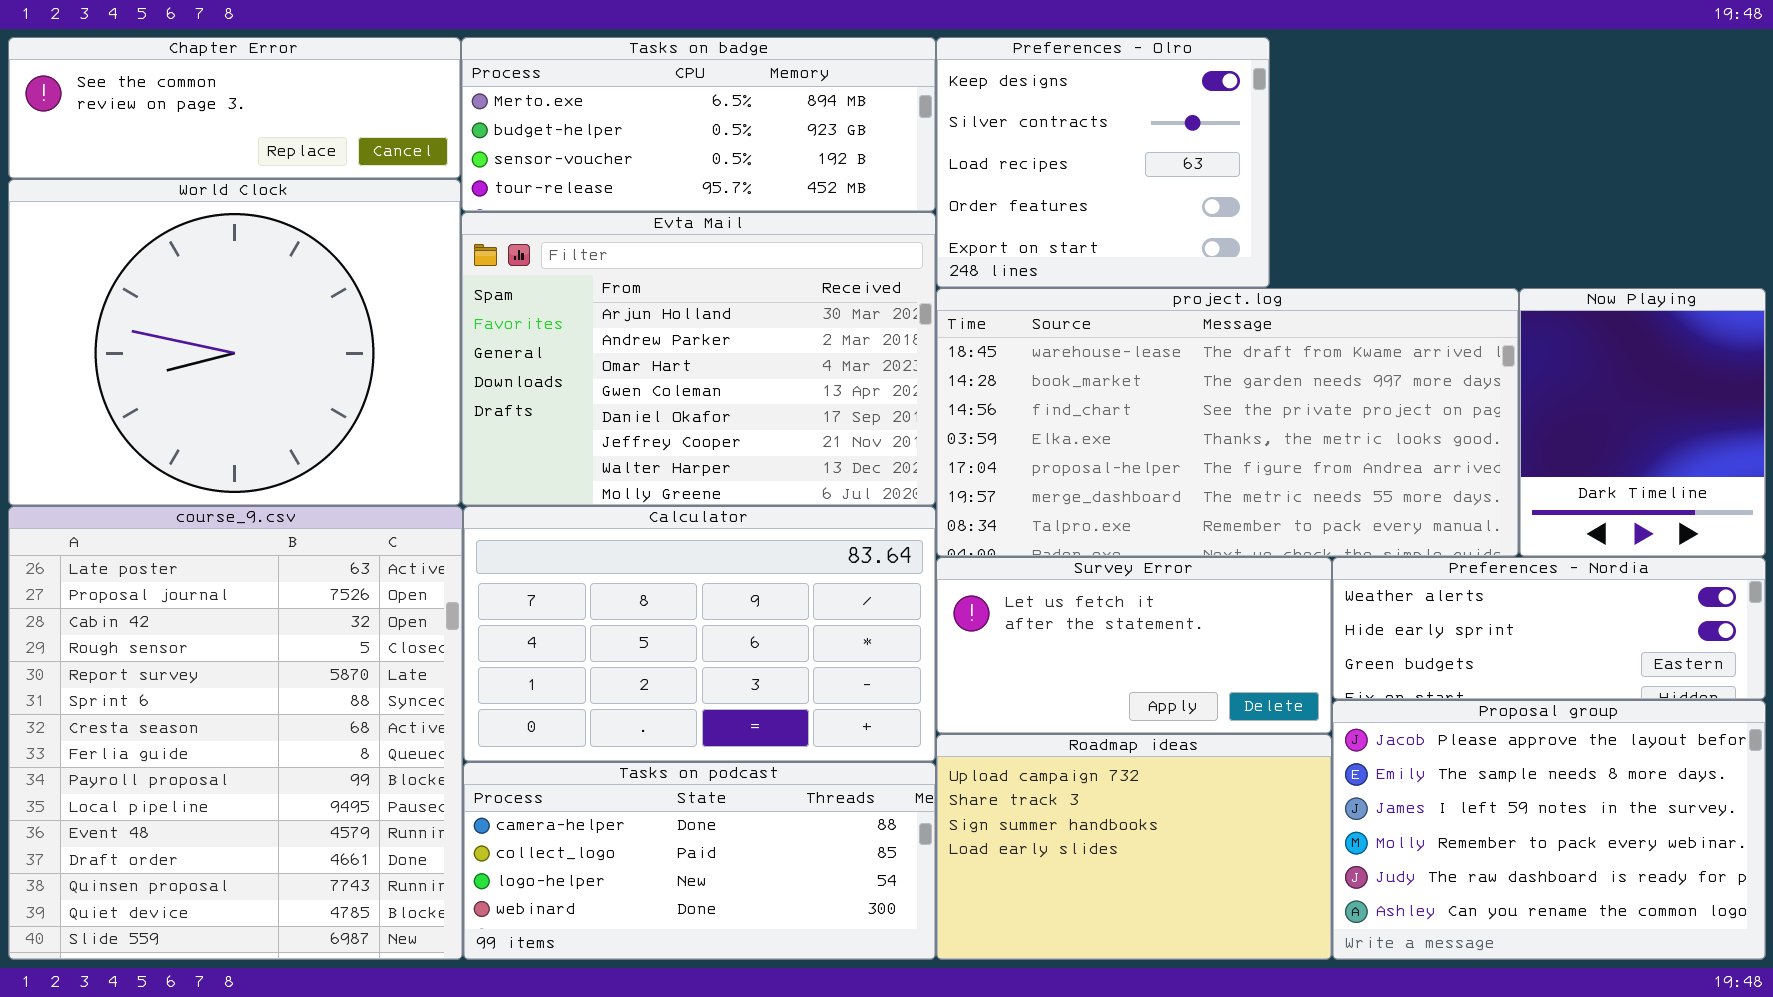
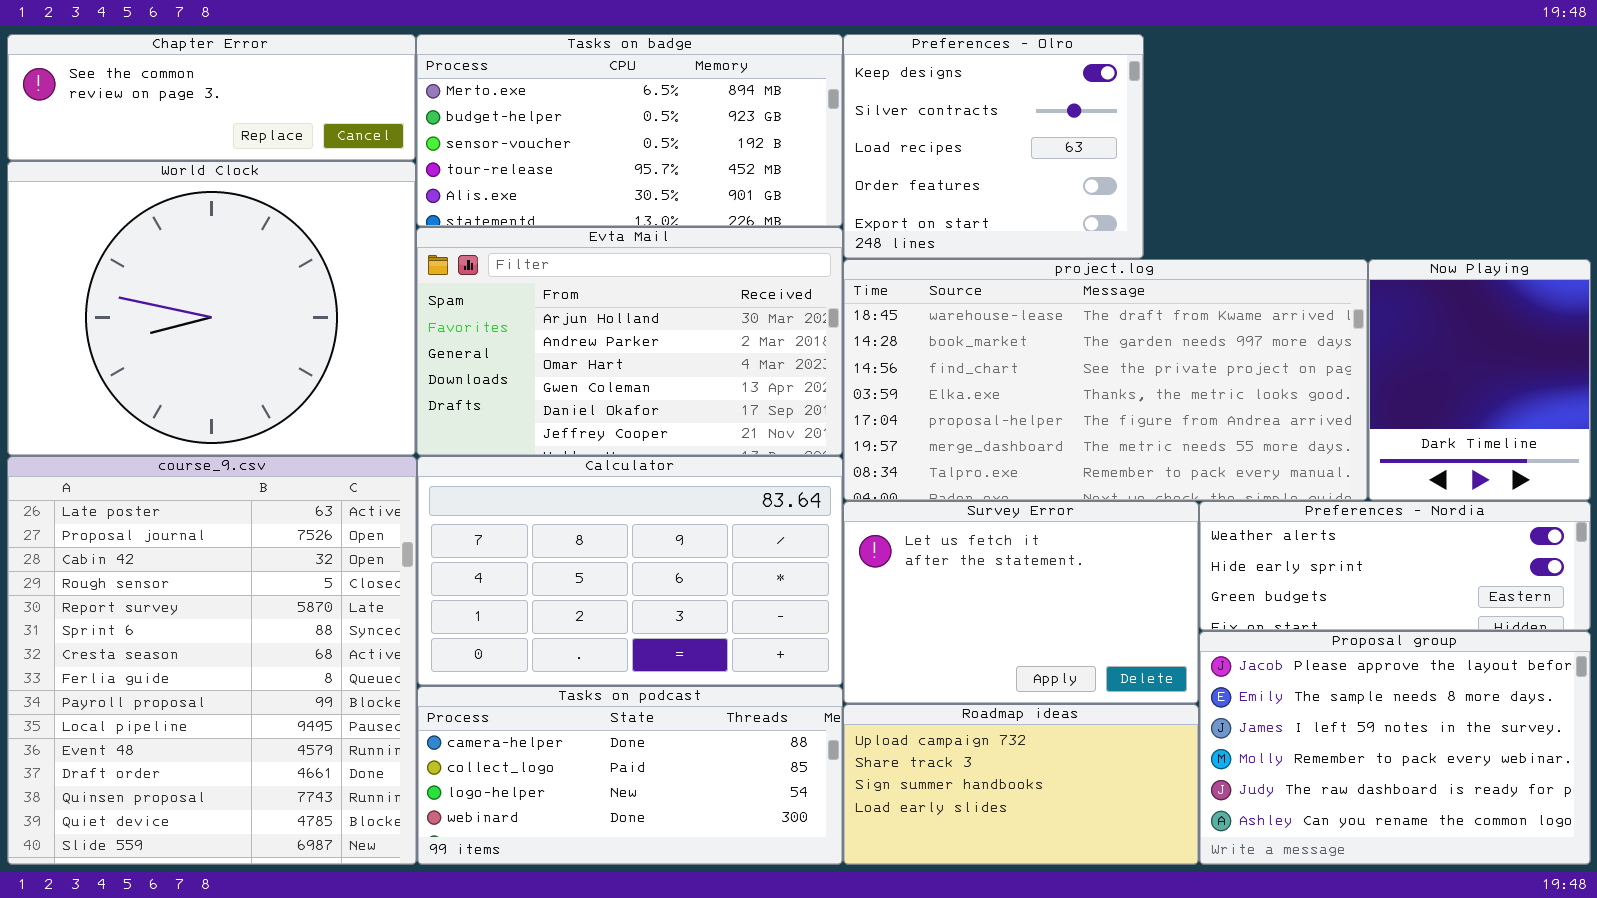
Tasks on badge: [461,37,936,212] -> [416,34,843,227], resized
Evta Mail: [461,212,936,506] -> [416,227,843,456], resized
Survey Error: [936,557,1332,734] -> [843,501,1199,704], resized
Roadmap ideas: [936,734,1332,960] -> [843,704,1199,865], resized

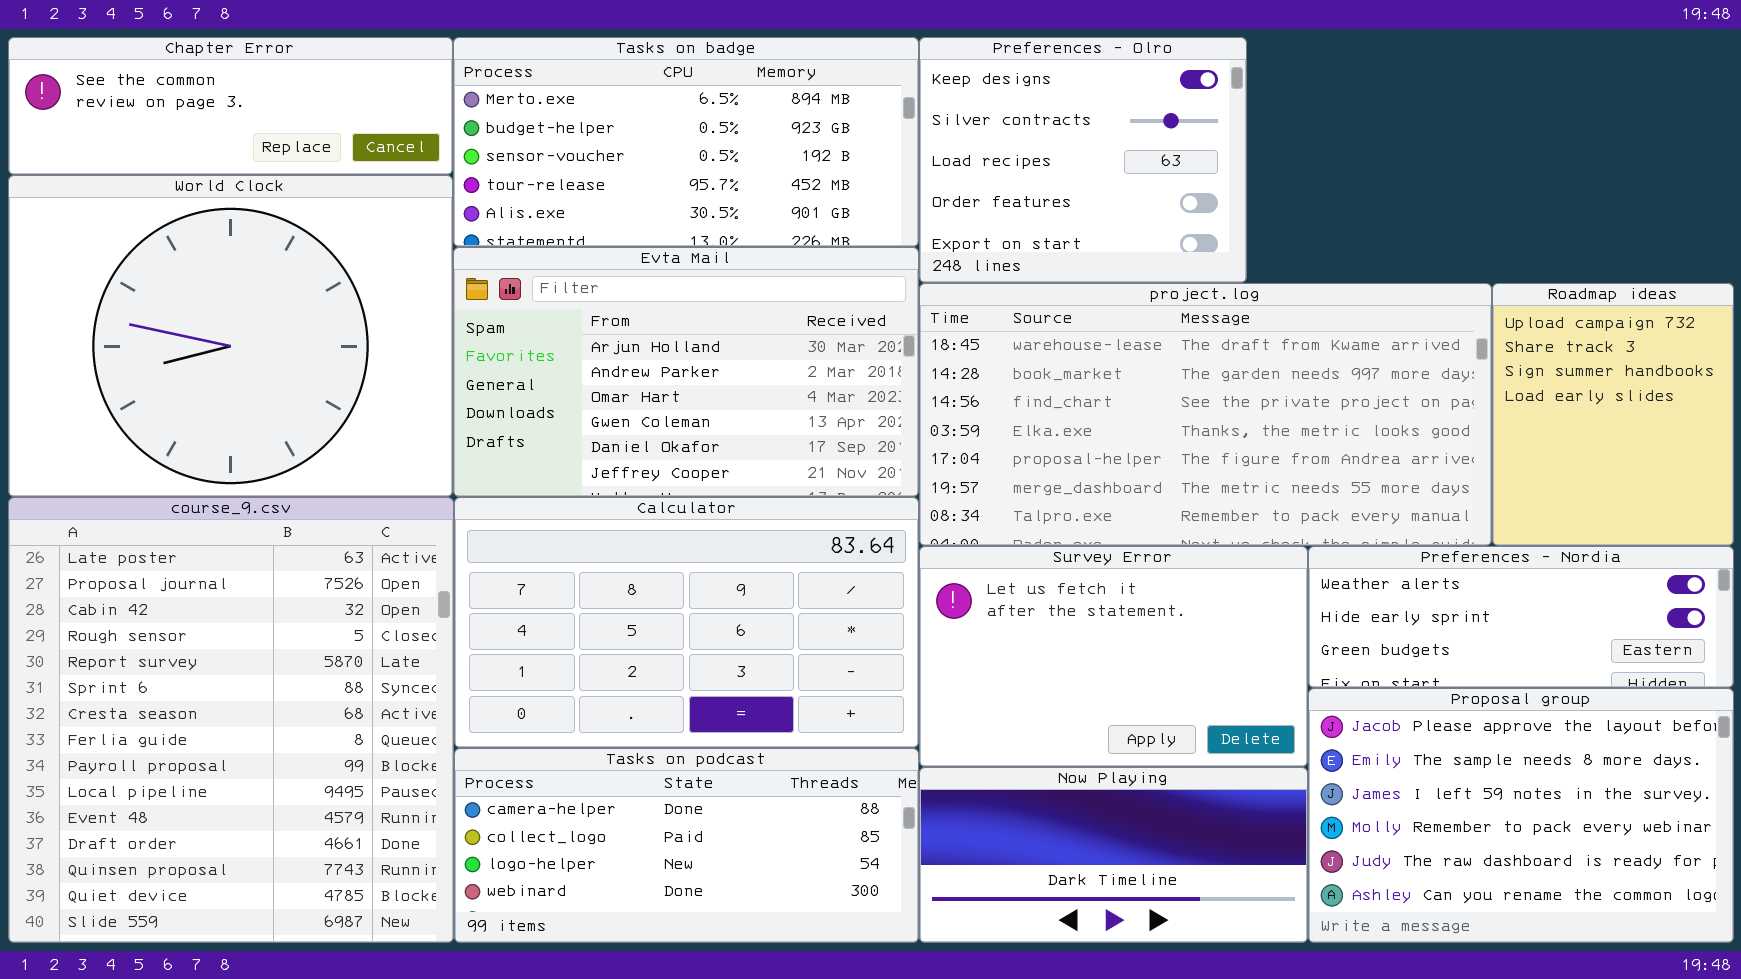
Now Playing: [1368,259,1591,501] -> [919,767,1308,943], moved, resized
Roadmap ideas: [843,704,1199,865] -> [1492,283,1734,546], moved, resized

